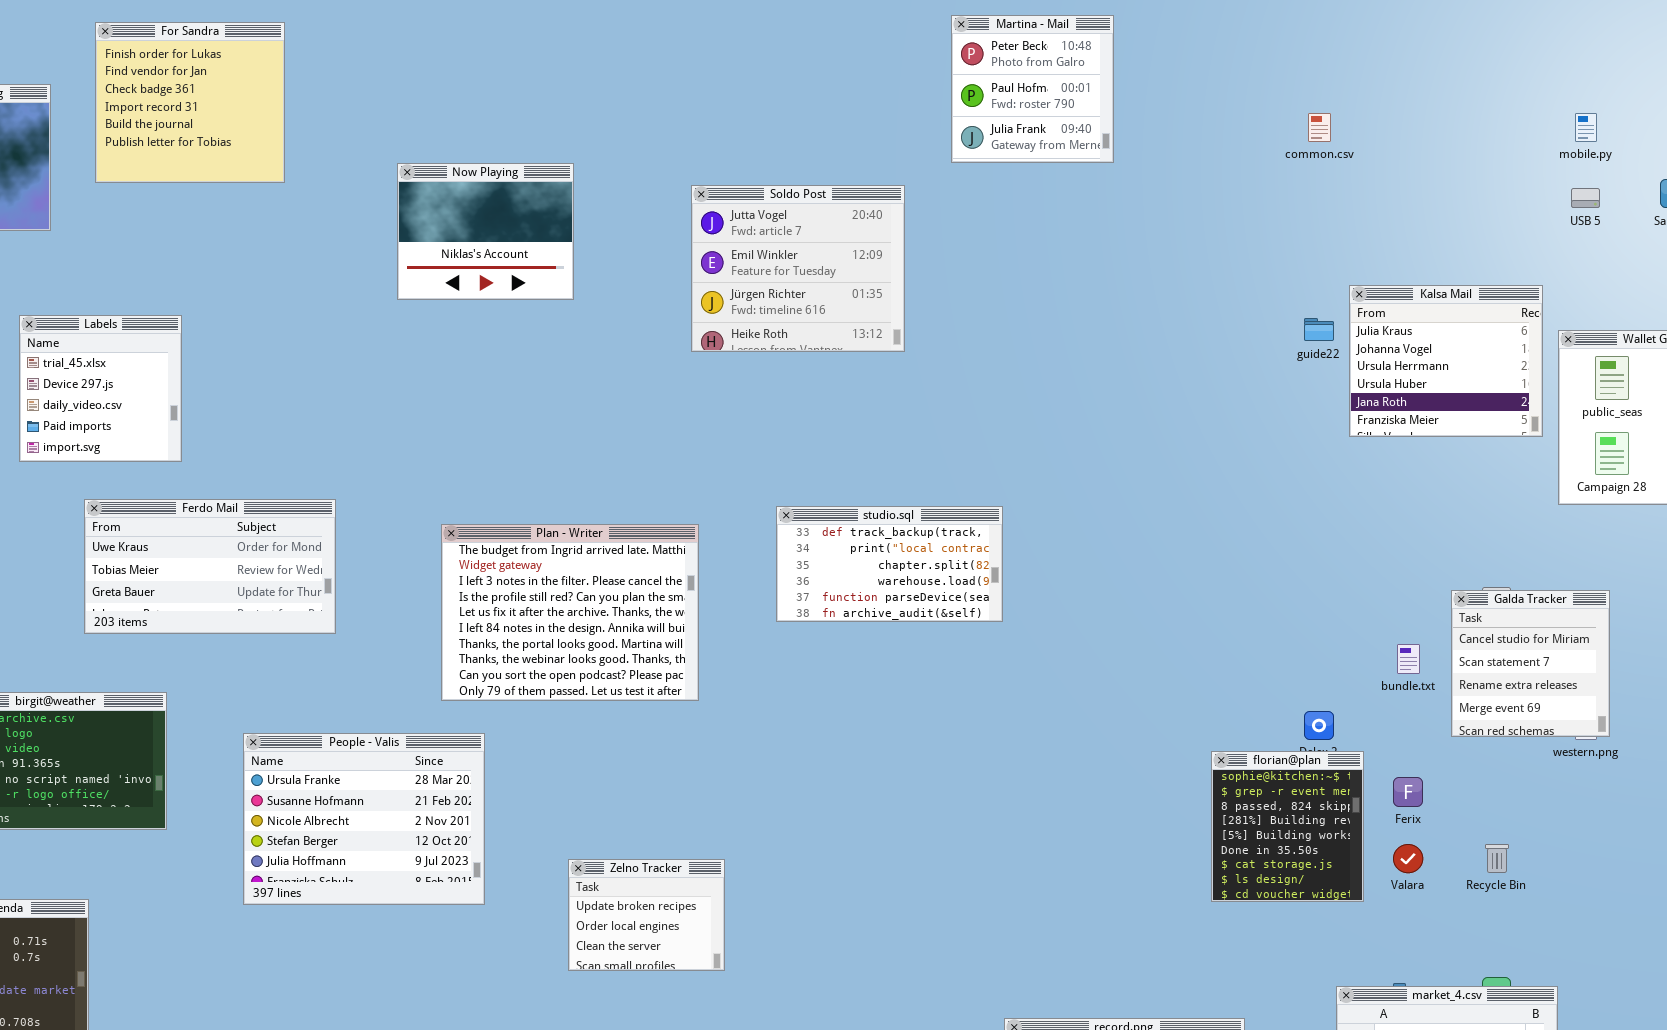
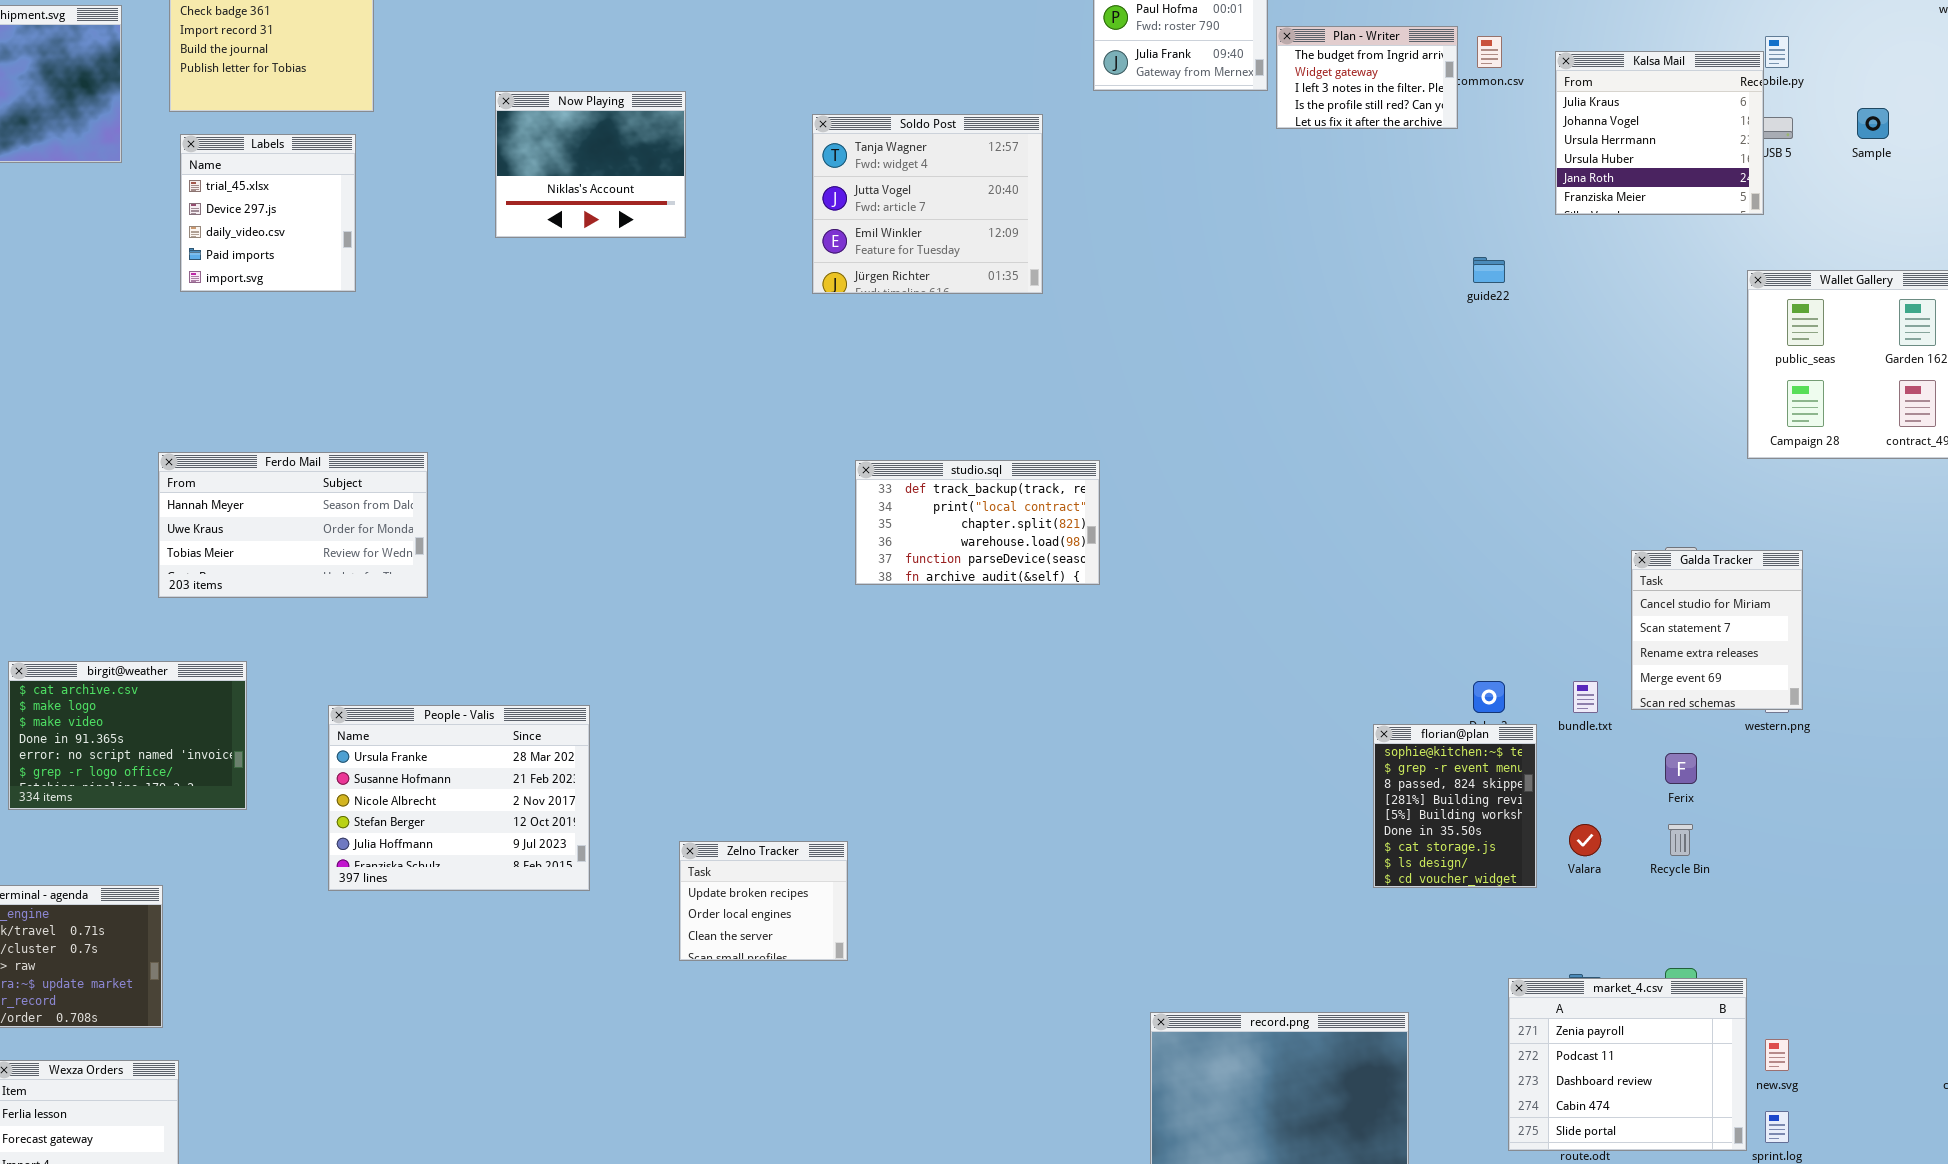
Soldo Post: [691,185,905,352] -> [812,114,1043,294], scrolled up 1 row
Kalsa Mail: [1349,285,1543,437] -> [1555,51,1764,215], moved
Labels: [19,315,182,462] -> [180,134,356,292], moved
Ferdo Mail: [84,499,336,634] -> [158,452,428,598], scrolled up 1 row
studio.sql: [776,506,1003,622] -> [855,460,1100,585], moved
Plan - Writer: [441,524,699,701] -> [1276,26,1458,129], moved, resized
bundle.txt: [1397,644,1420,674] -> [1573,681,1598,713], moved
Ferix: [1393,777,1423,807] -> [1665,753,1697,784], moved

